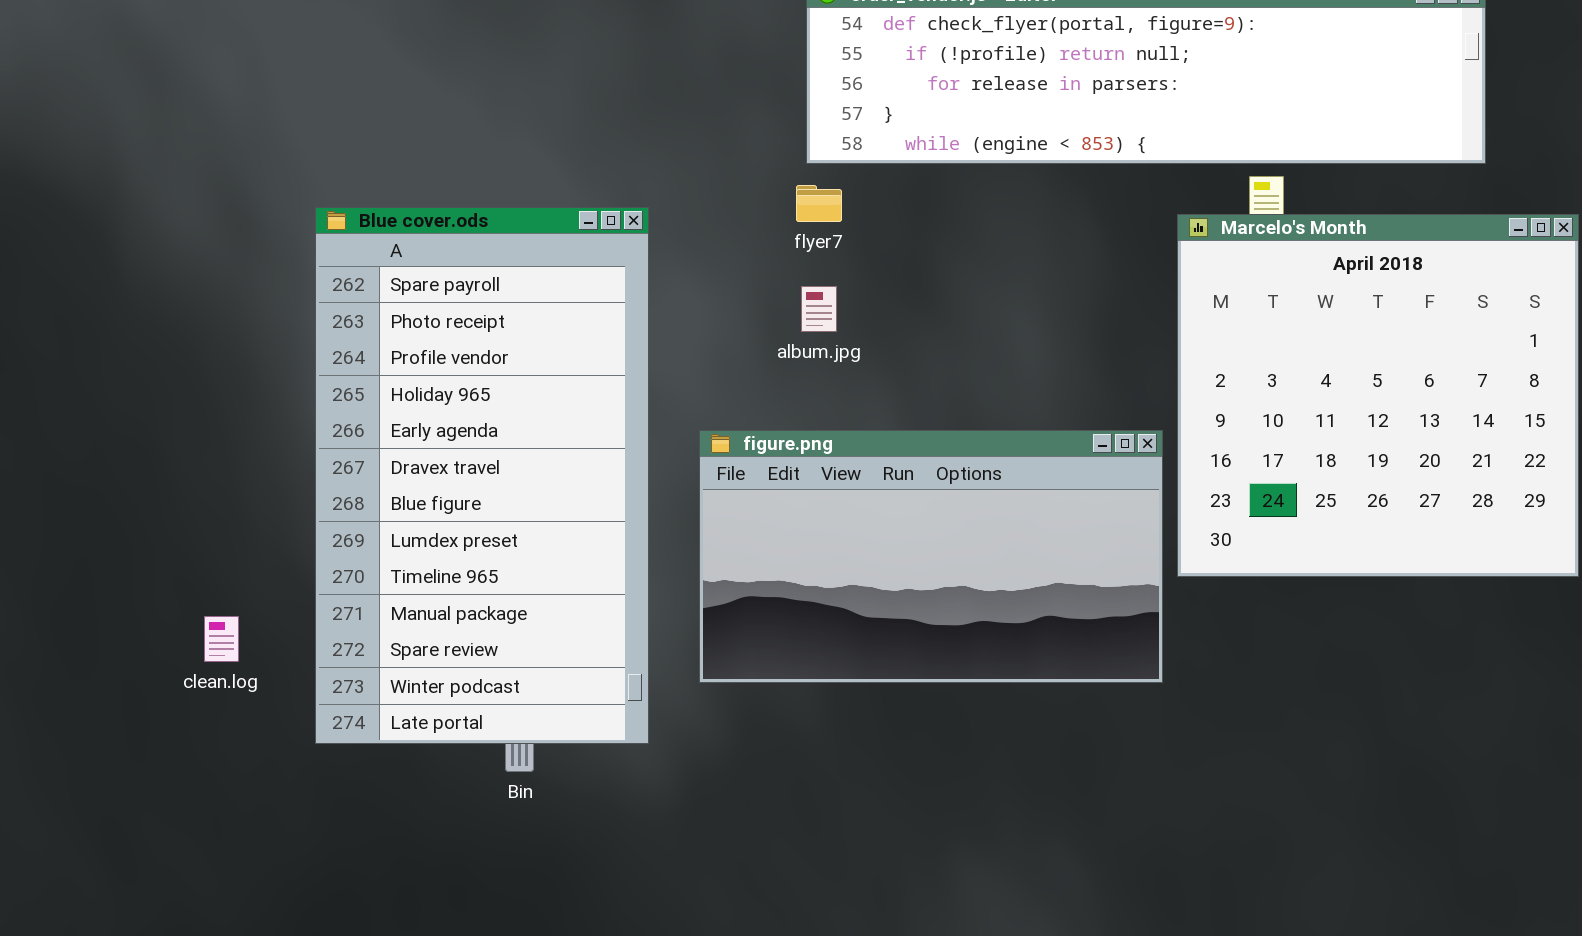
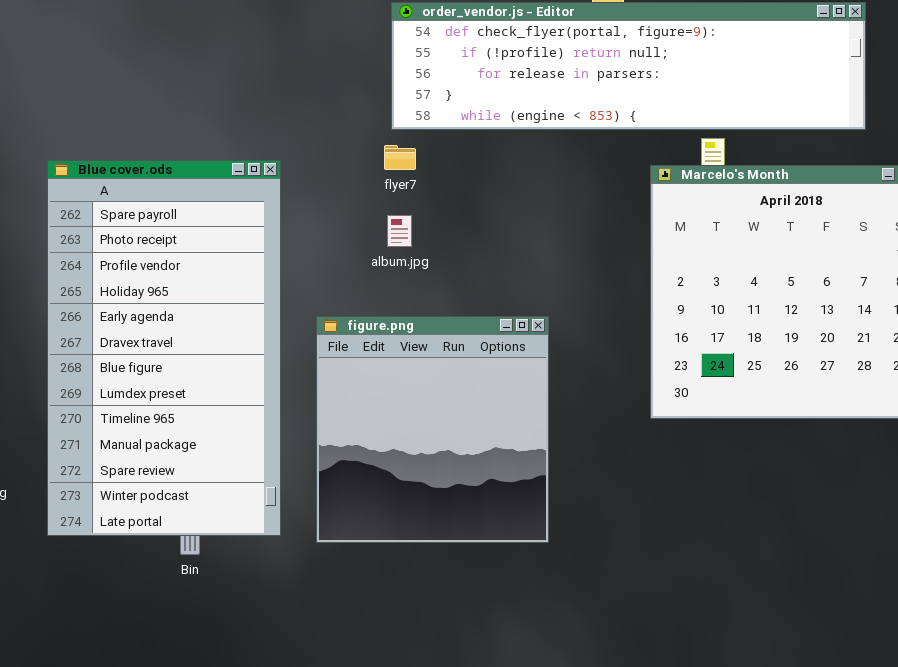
figure.png: [699,430,1163,683] -> [316,316,549,543], resized

